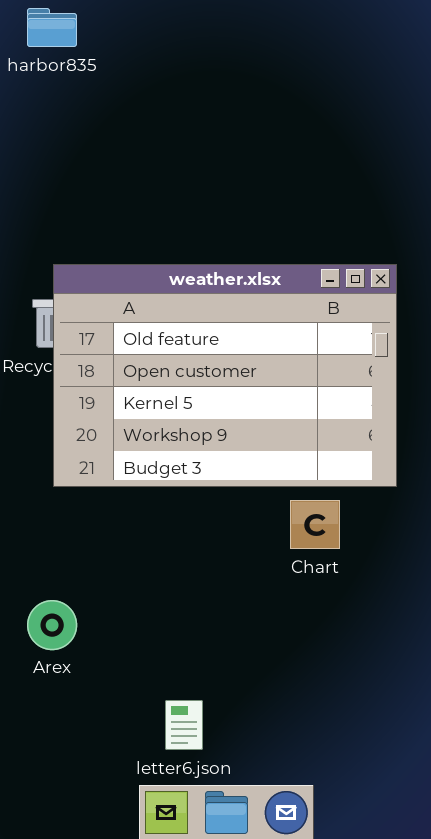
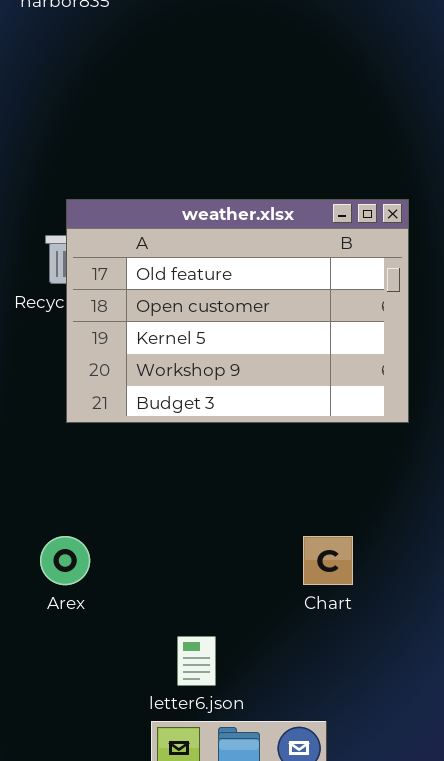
Chart: [290,500,340,549] -> [303,536,353,585], moved

